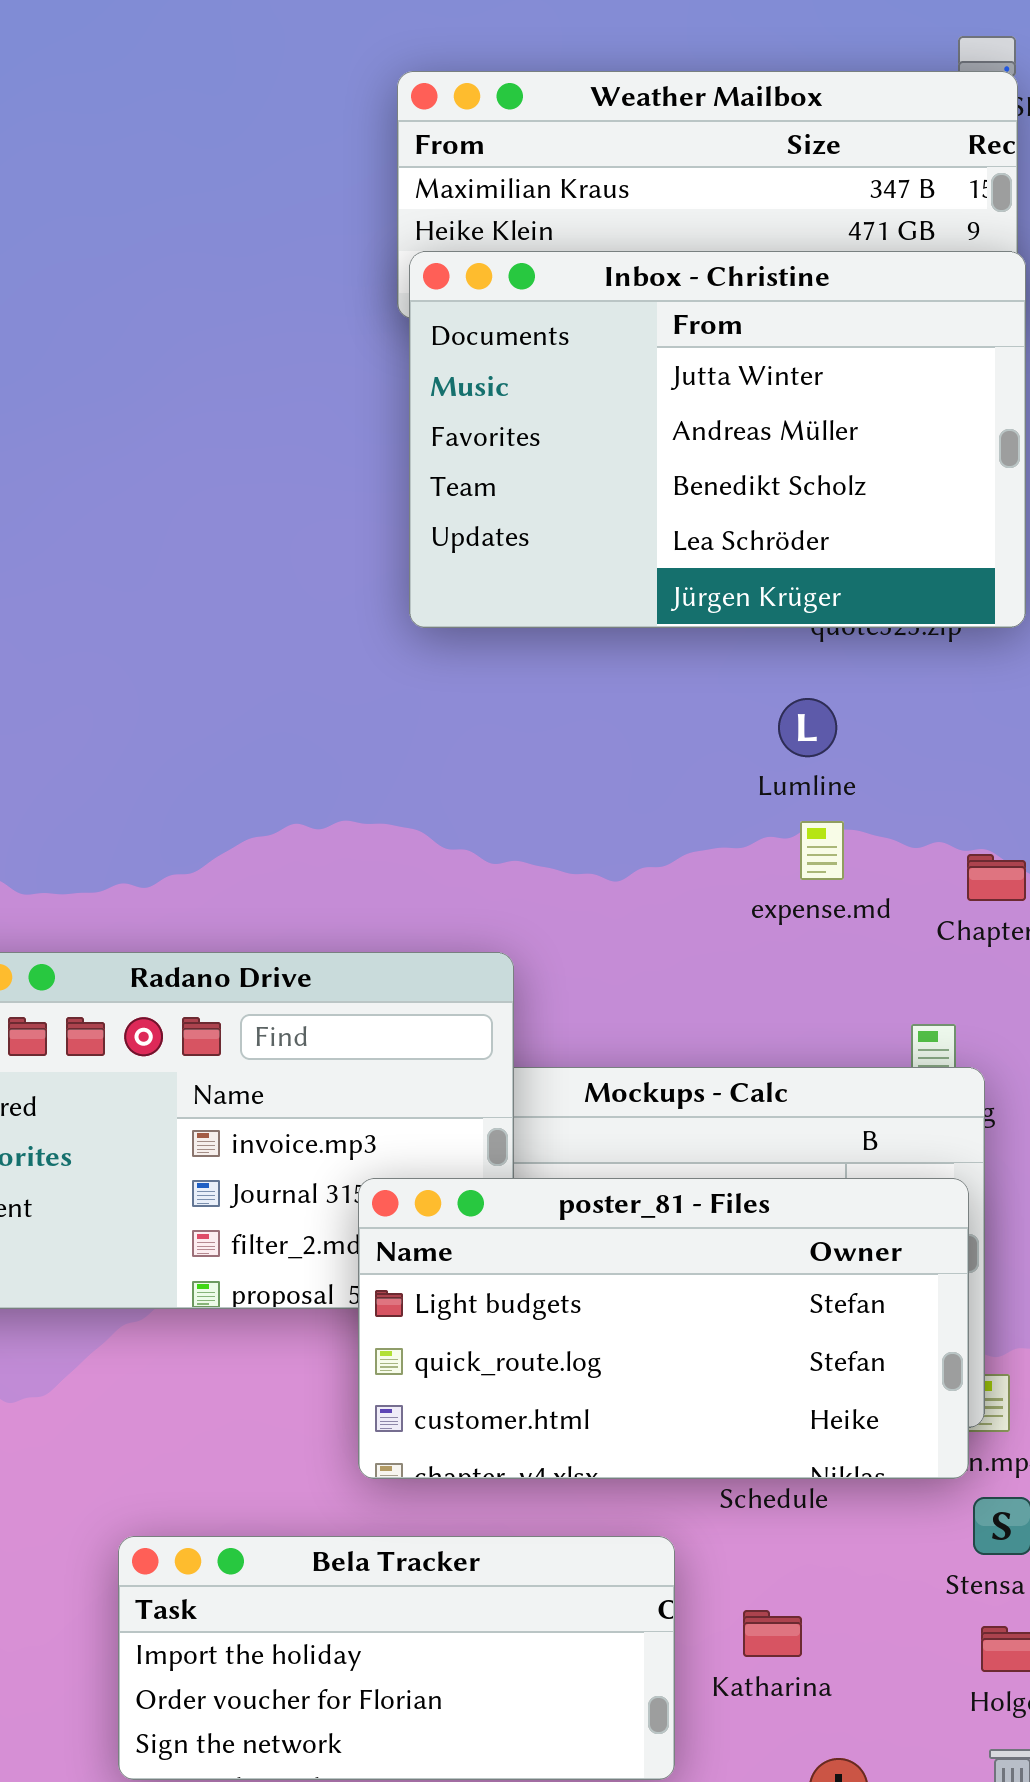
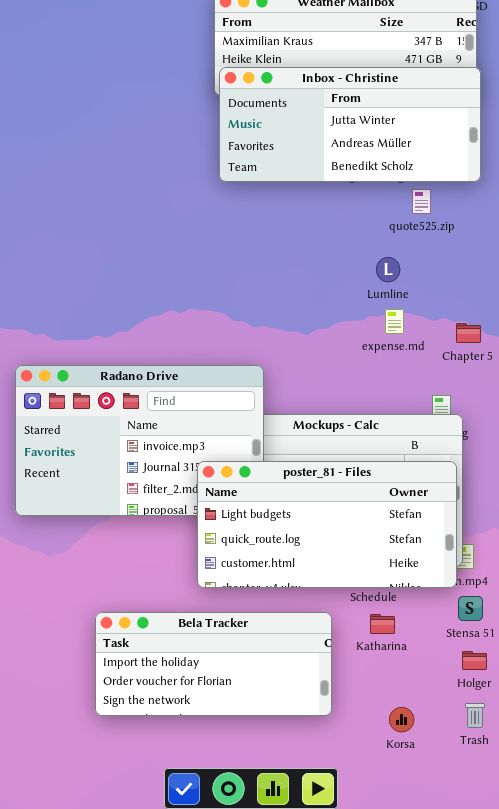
Inbox - Christine: [409,251,1026,628] -> [219,67,481,182], resized
Katharina: [743,1610,802,1657] -> [370,614,395,634], moved

